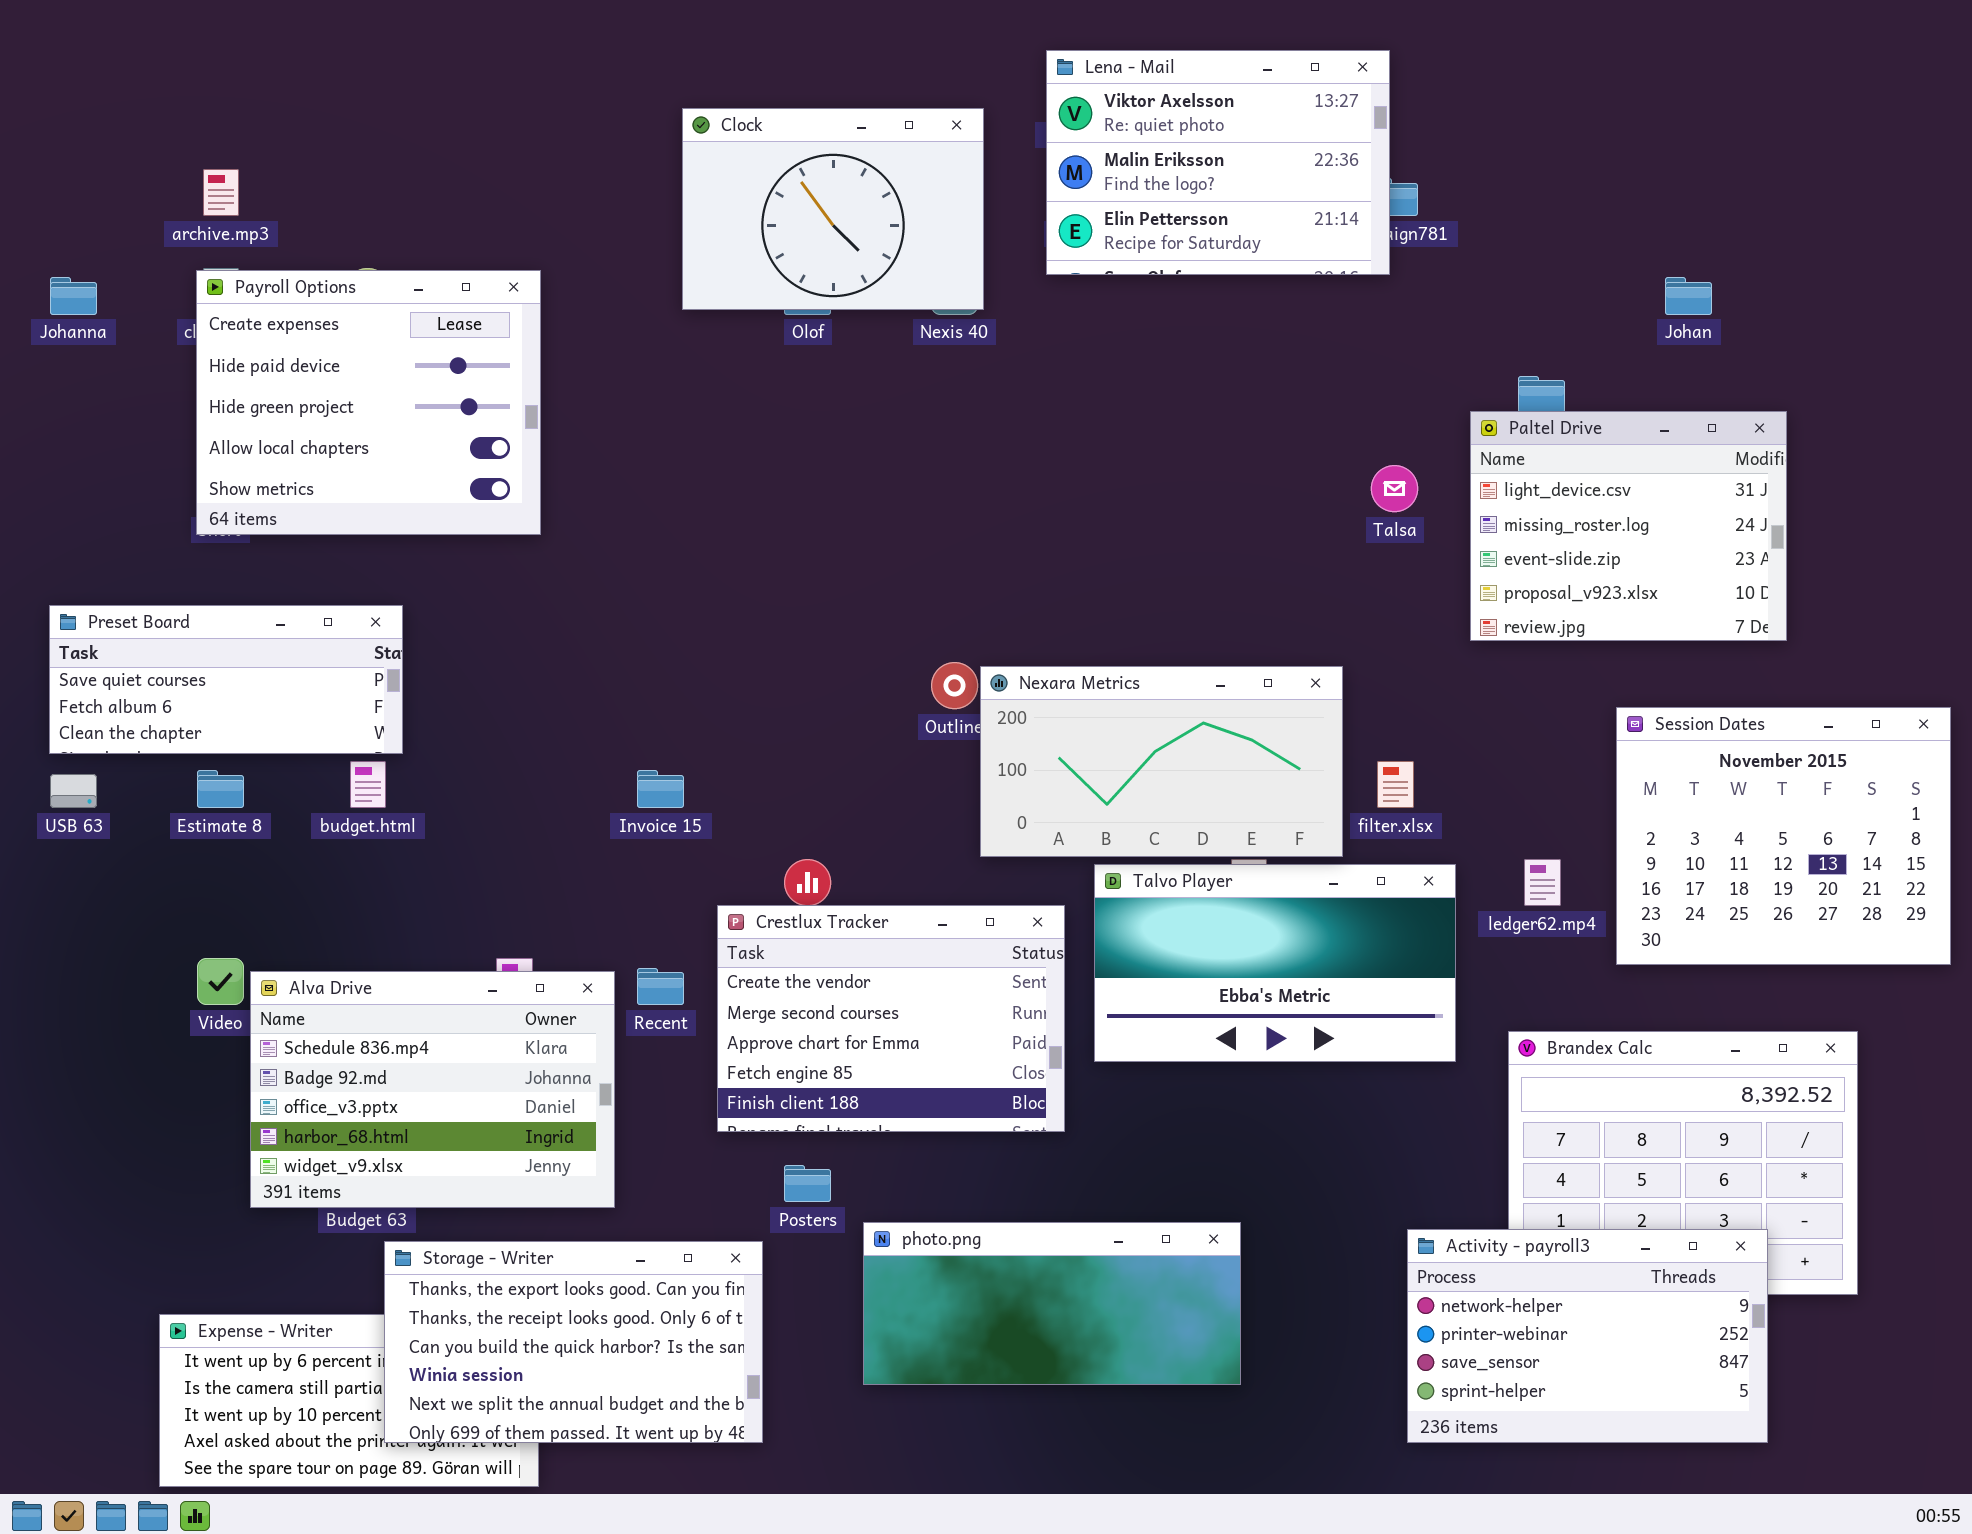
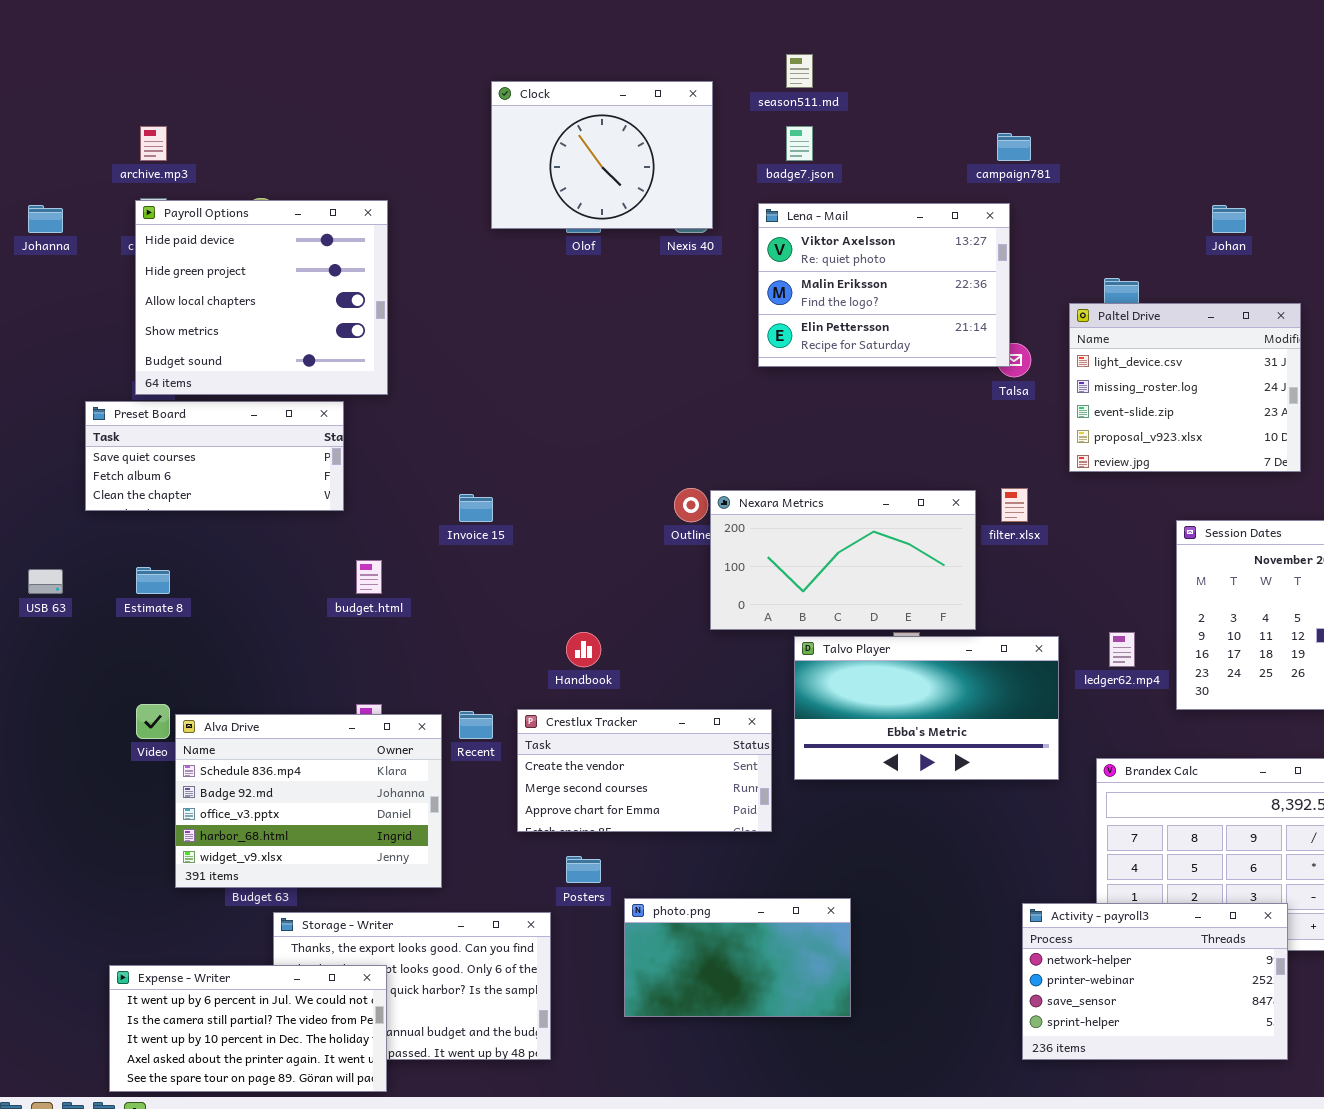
Lena - Mail: [1046,50,1390,275] -> [758,203,1010,367], moved
Payroll Options: [196,270,541,535] -> [135,200,388,395], scrolled down 1 row
Preset Board: [49,605,403,754] -> [85,401,344,511], moved
budget.html: [350,761,386,808] -> [356,560,382,594], moved
filter.xlsx: [1377,761,1414,808] -> [1001,488,1028,522], moved
Invoice 15: [637,770,684,808] -> [459,494,493,522], moved
Crestlux Tracker: [717,905,1065,1132] -> [517,709,772,832], resized
photo.png: [863,1222,1241,1385] -> [624,898,851,1017], resized
Expense - Writer: [159,1314,539,1487] -> [109,965,387,1092], raised

